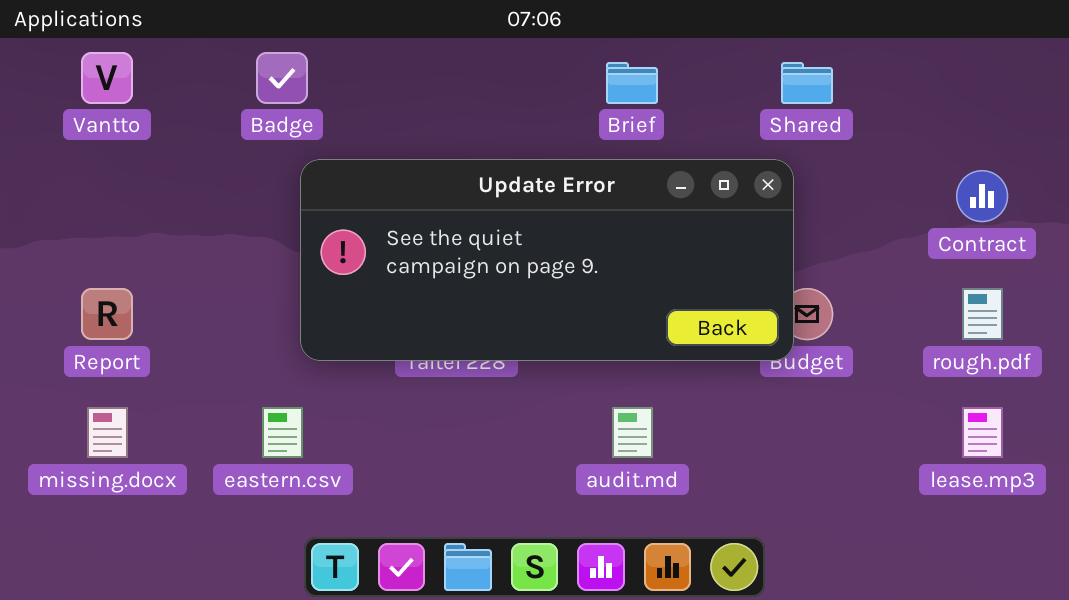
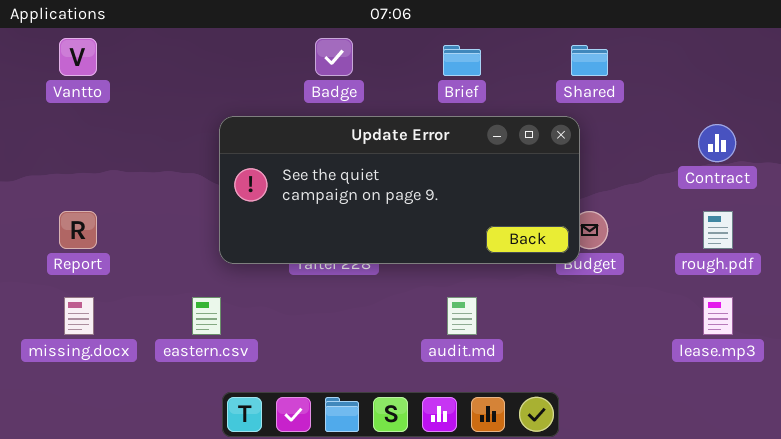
Badge: [256,52,308,104] -> [315,38,353,76], moved

